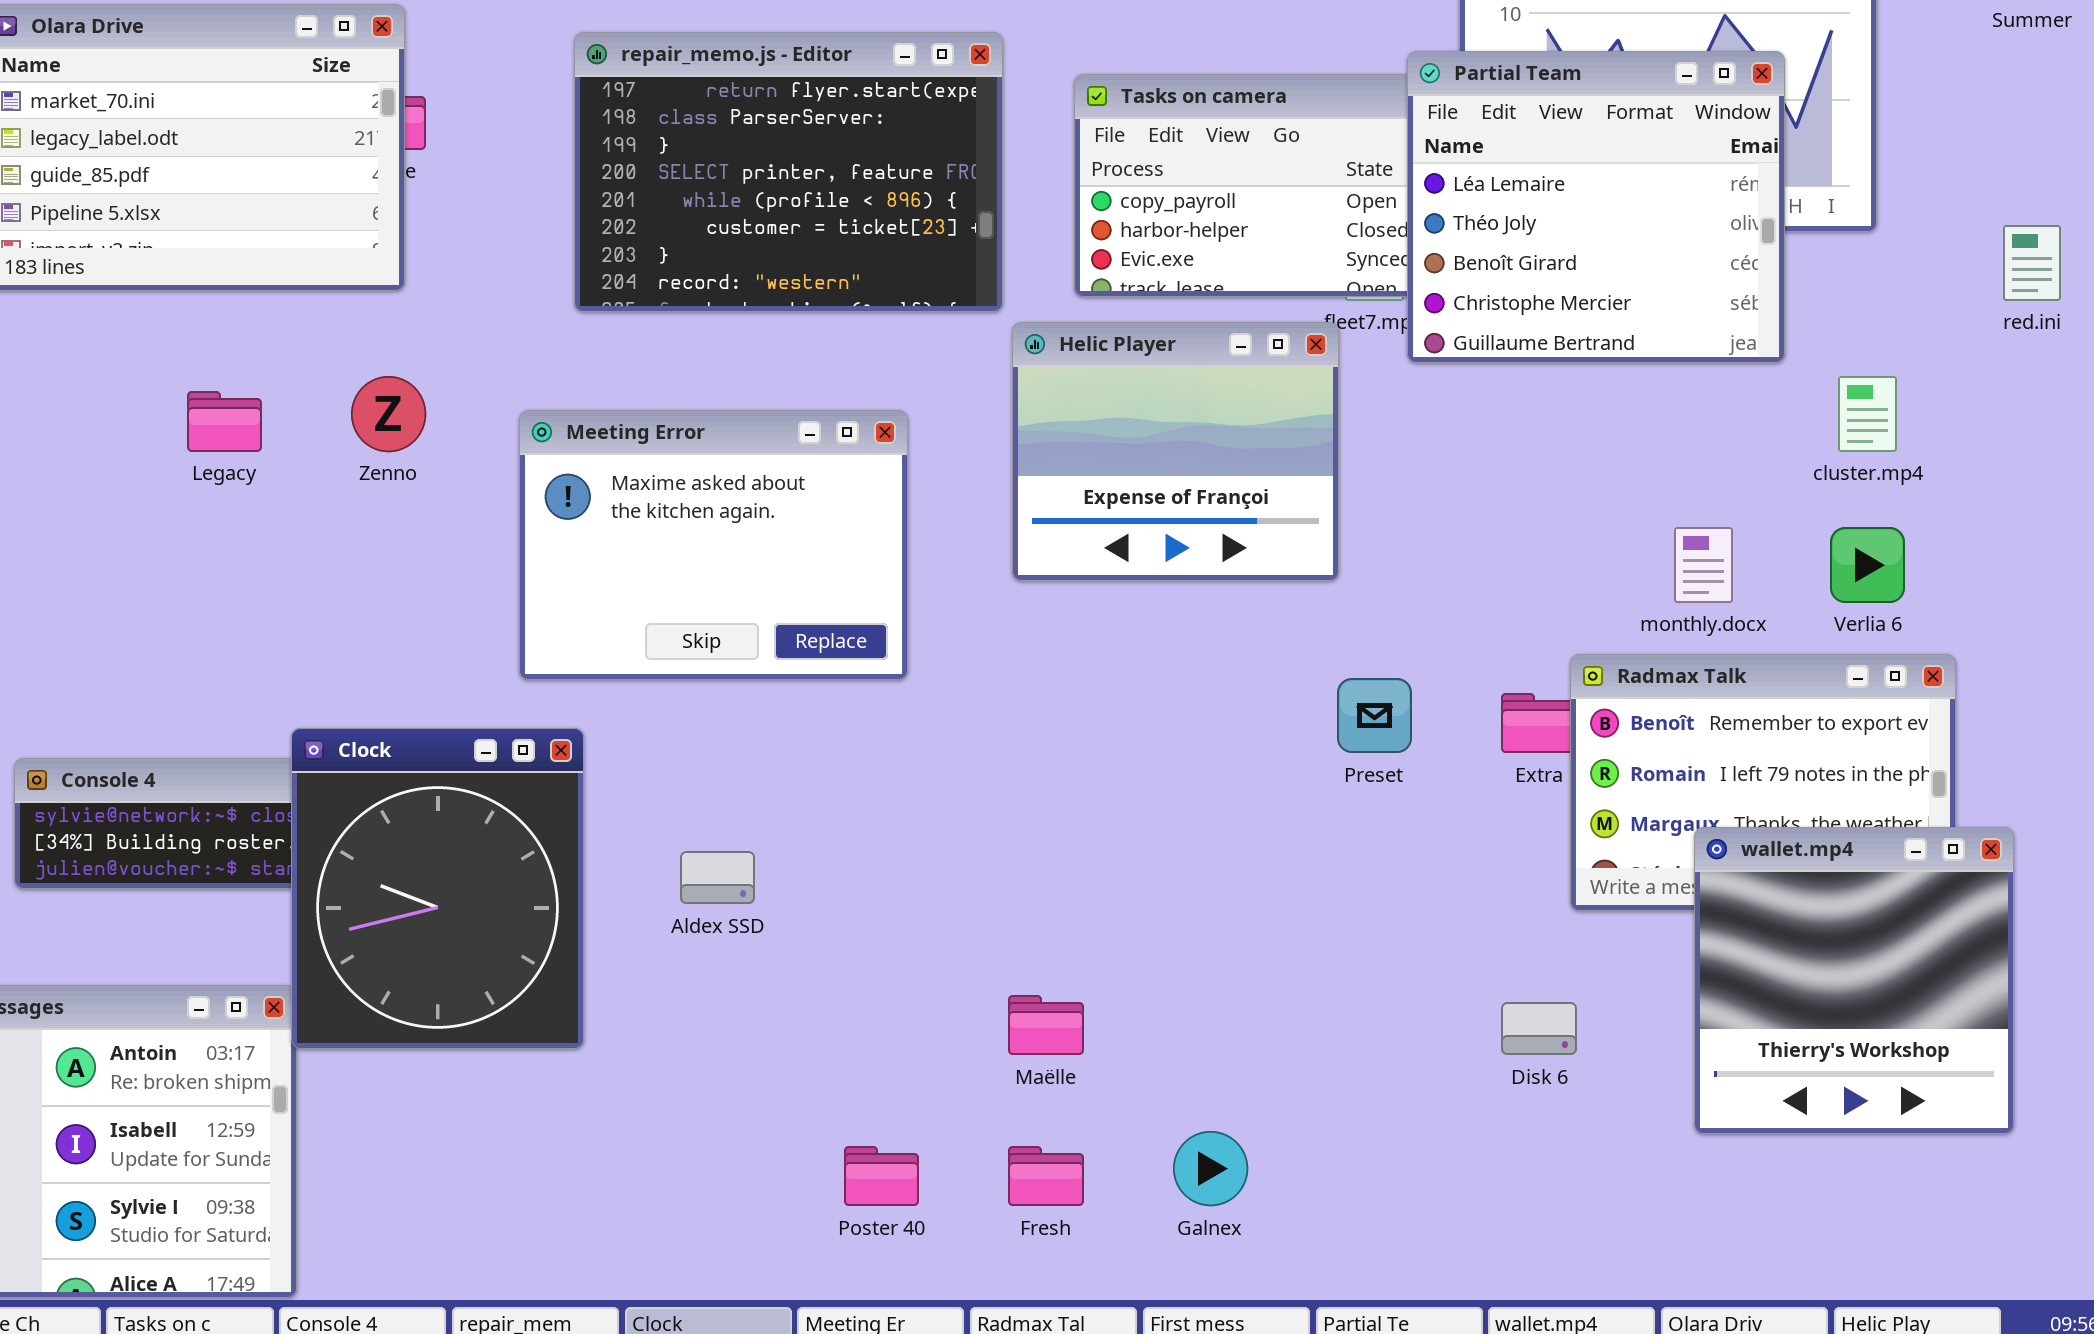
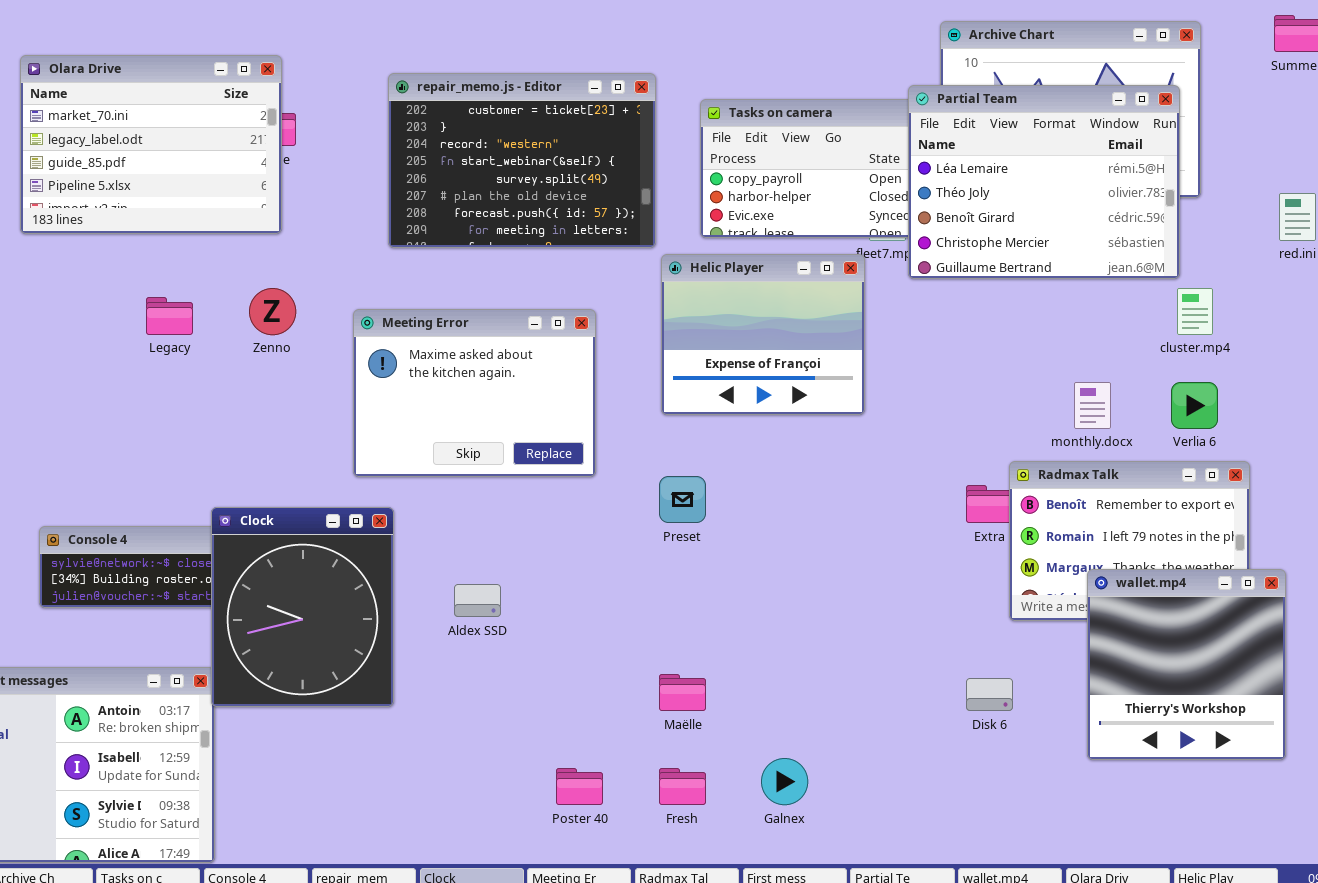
repair_memo.js - Editor: [574,32,1003,312] -> [388,73,656,248], scrolled down 5 rows
Partial Team: [1407,51,1785,363] -> [908,85,1180,279], resized
Preset: [1337,678,1412,753] -> [659,476,706,523], moved

